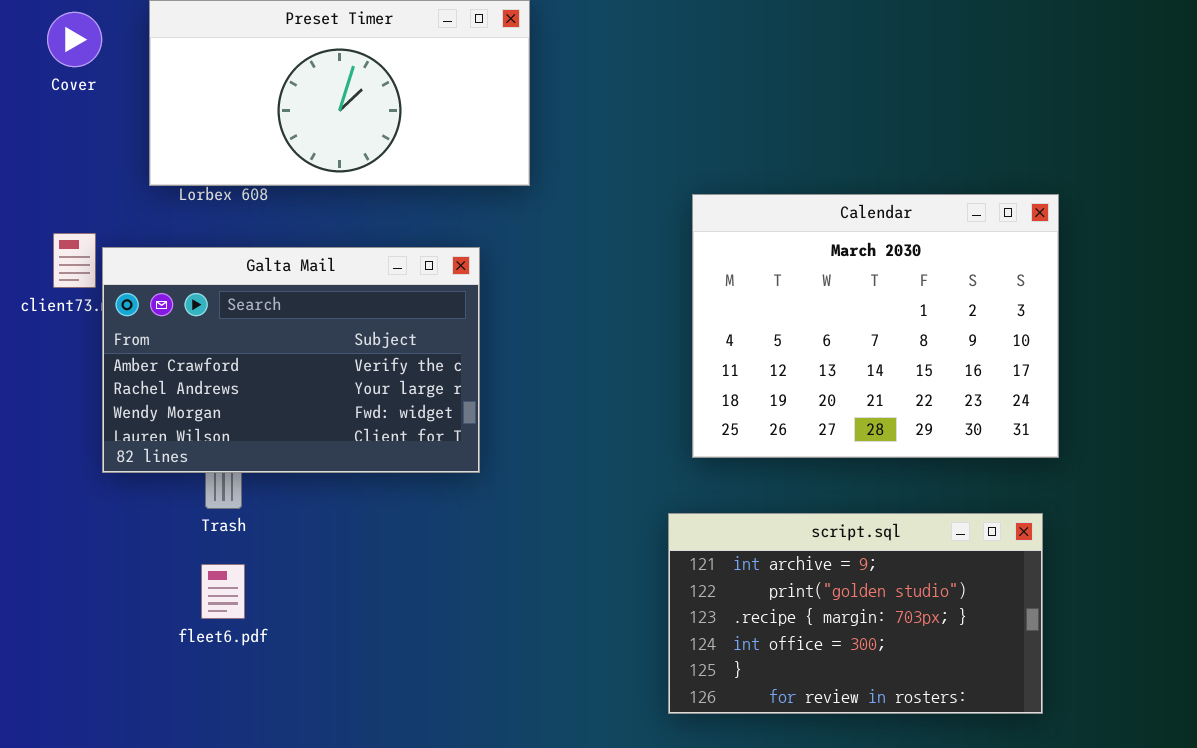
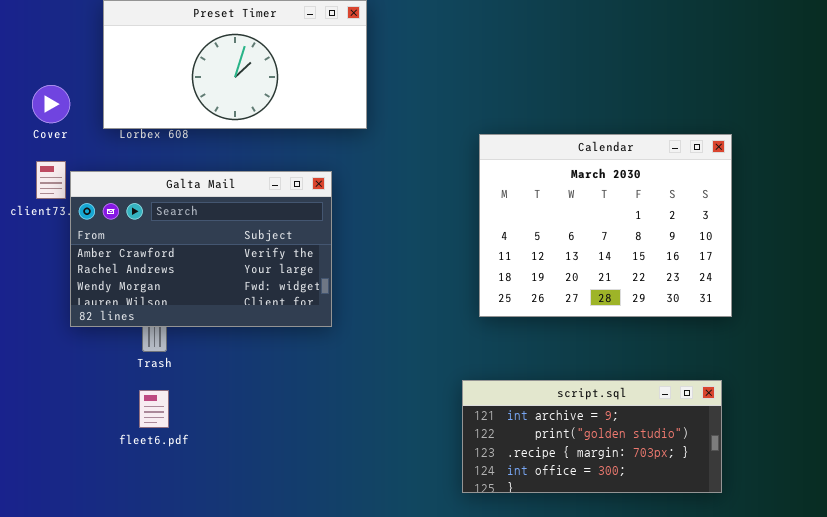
Cover: [47,12,102,67] -> [32,85,70,123], moved
script.sql: [668,513,1043,714] -> [462,380,722,493], resized

